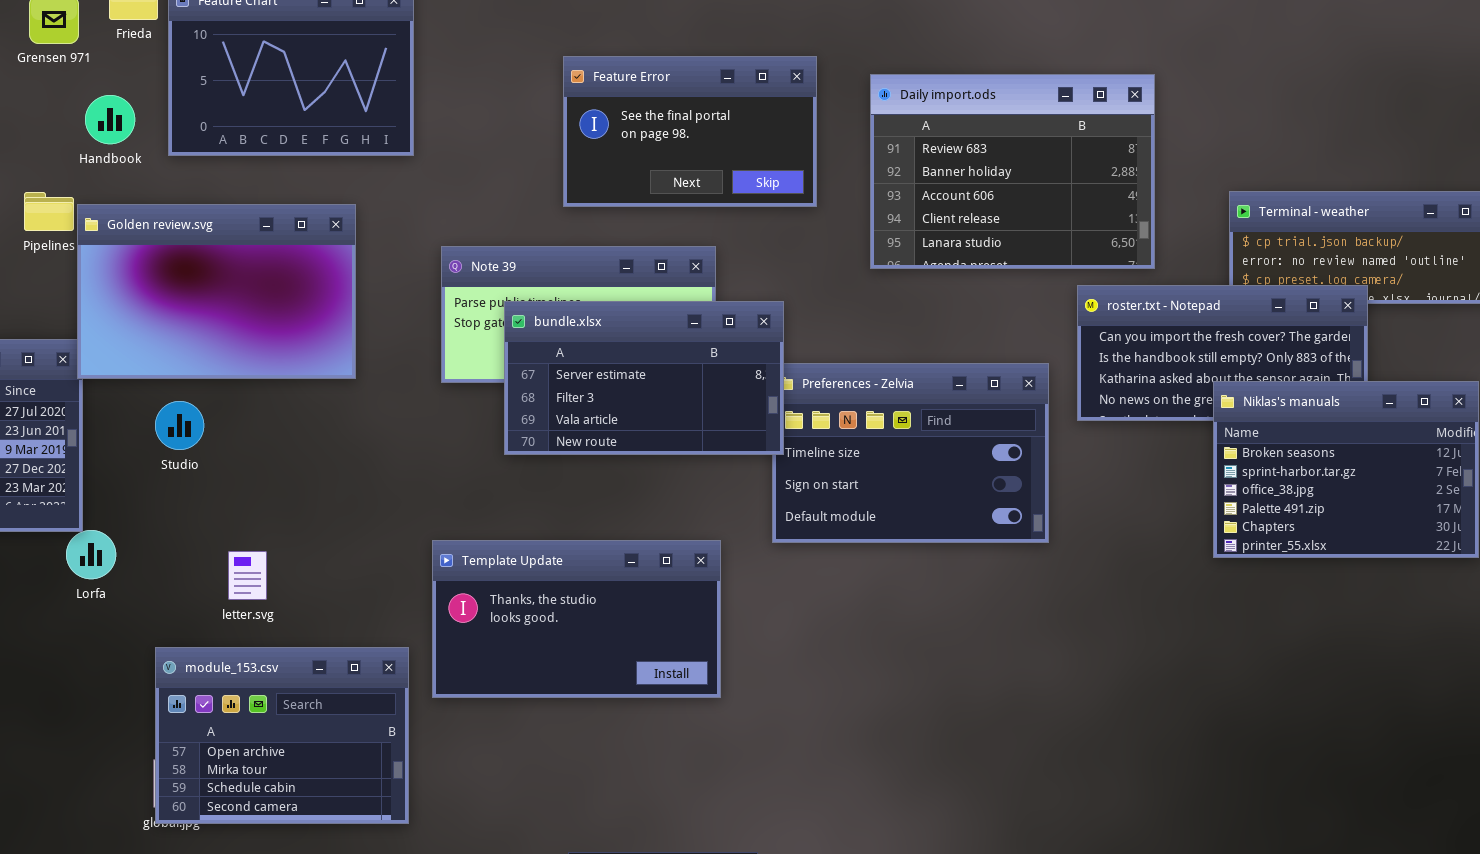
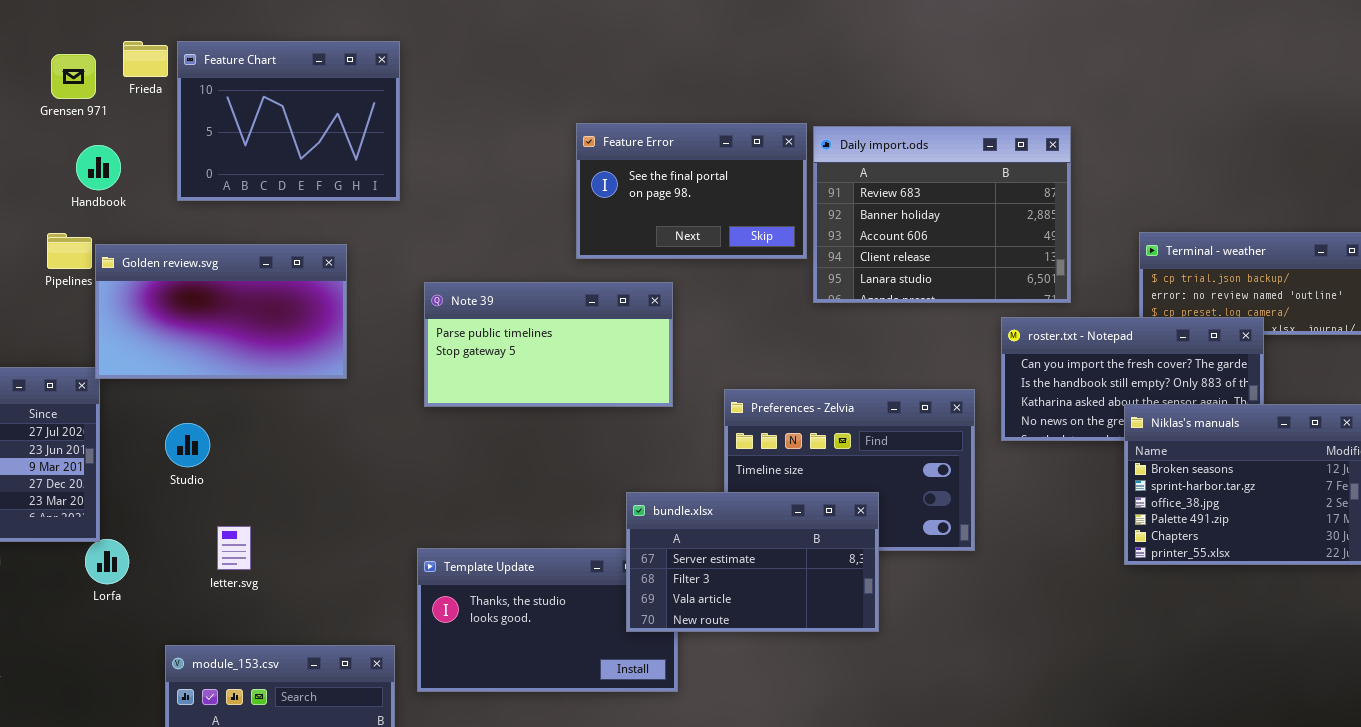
Feature Error: [563,56,817,207] -> [576,123,807,259], moved
Handbook: [85,95,135,144] -> [76,145,121,190], moved
Golden review.svg: [77,204,356,379] -> [95,244,347,379], resized
bundle.xlsx: [504,301,784,455] -> [626,492,879,632], moved
letter.svg: [228,551,267,600] -> [217,526,251,570], moved

